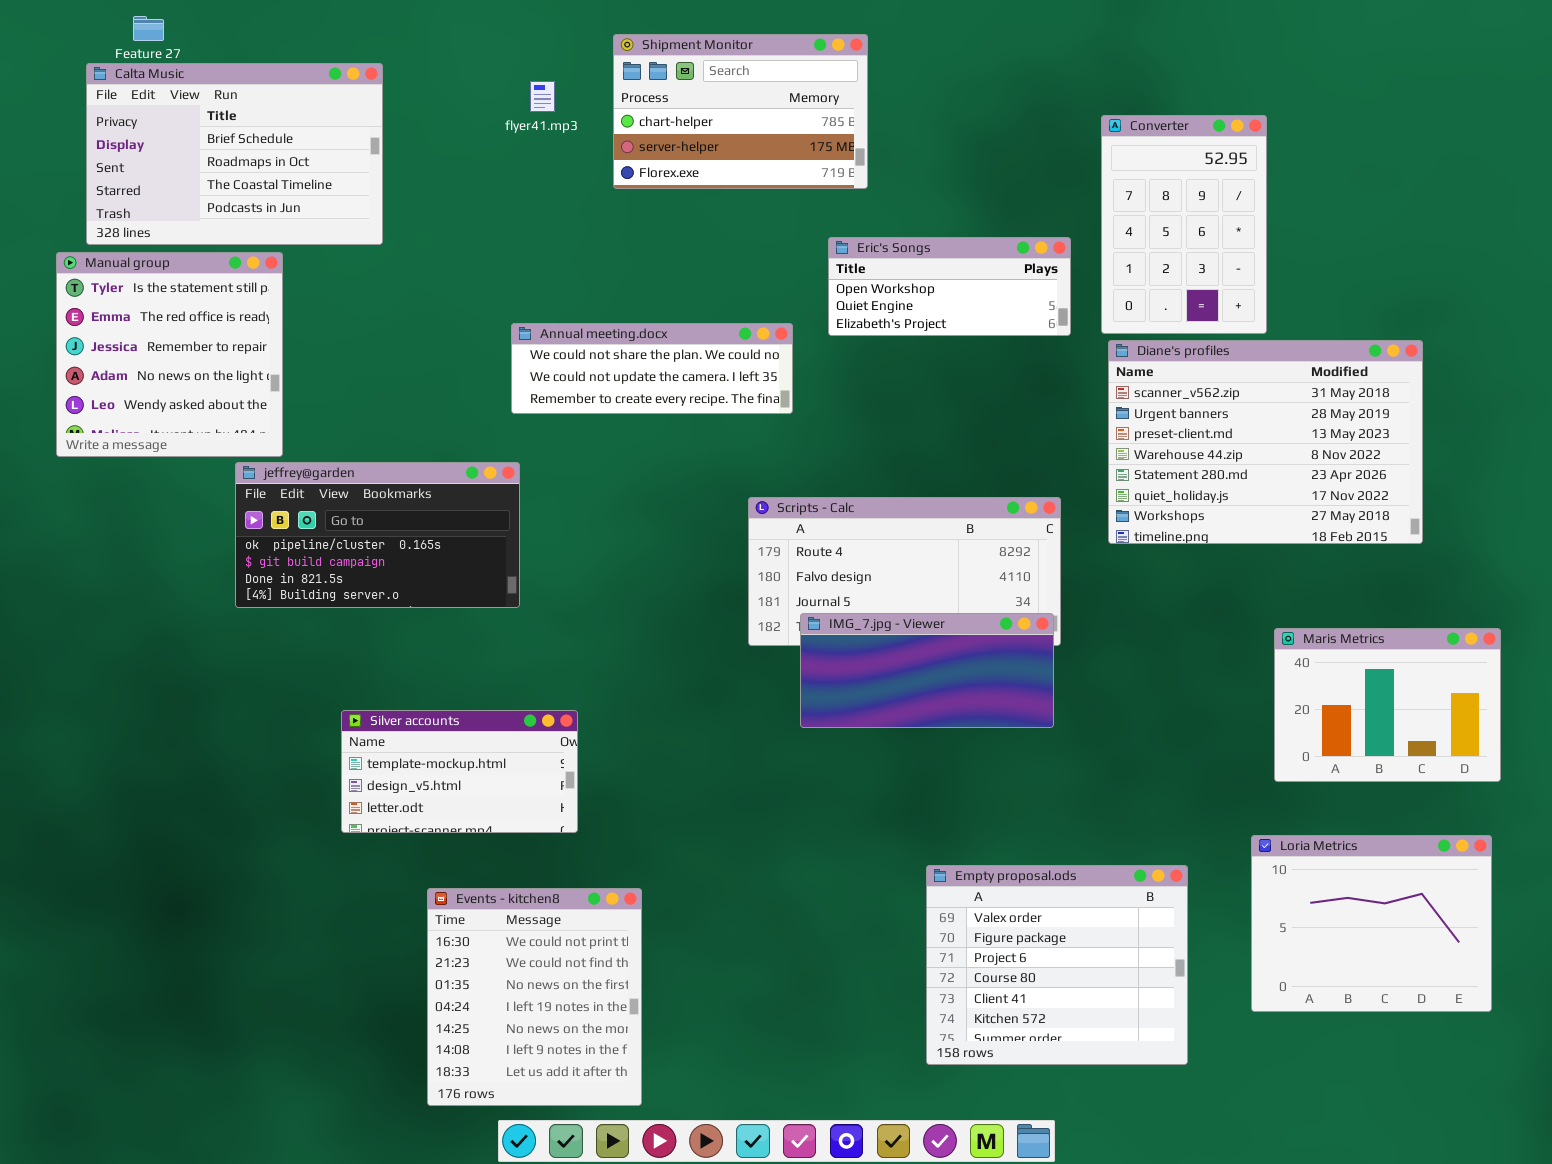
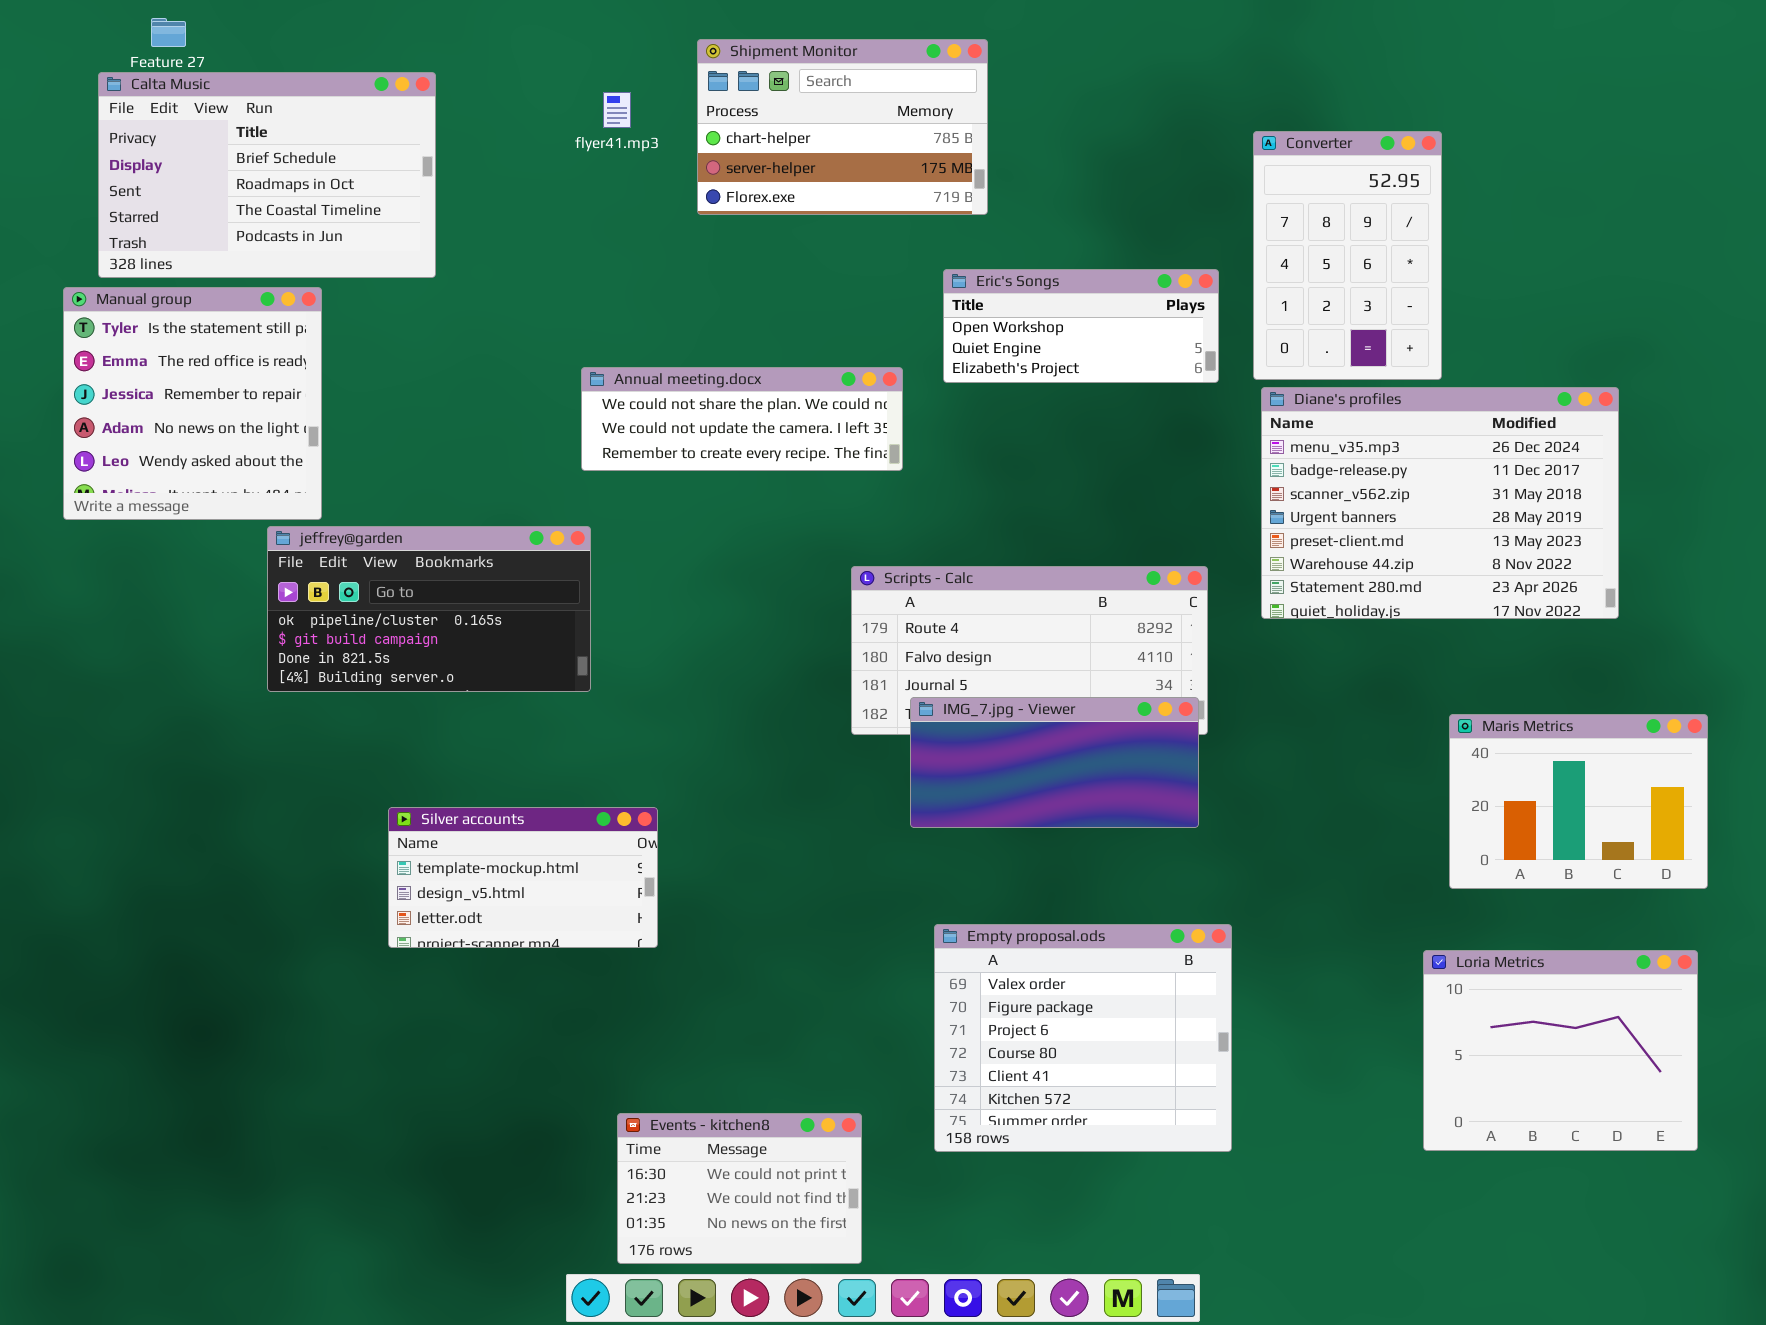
Diane's profiles: [1108,340,1423,544] -> [1261,387,1619,619], scrolled up 2 rows
Empty proposal.ods: [926,865,1188,1065] -> [934,924,1232,1152], moved
Events - kitchen8: [427,888,642,1106] -> [617,1113,862,1264], moved, resized

